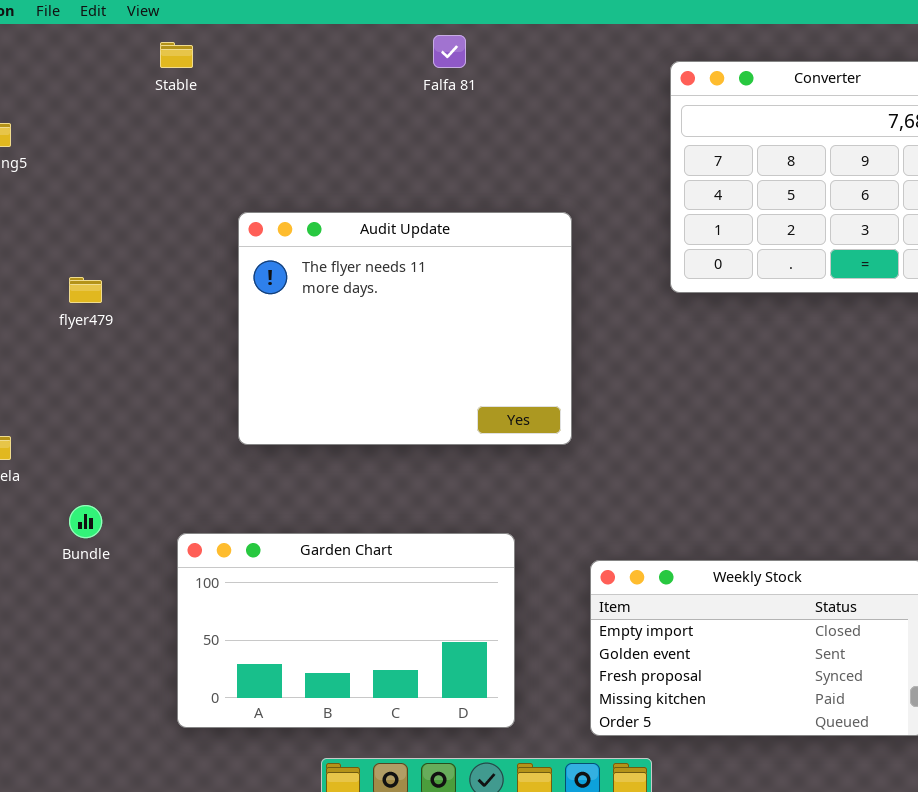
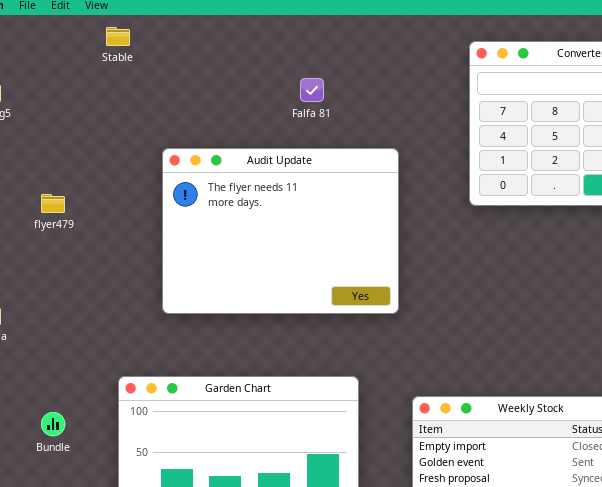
Falfa 81: [433,35,466,68] -> [300,78,324,102], moved
Bundle: [69,505,102,538] -> [41,412,65,436], moved

